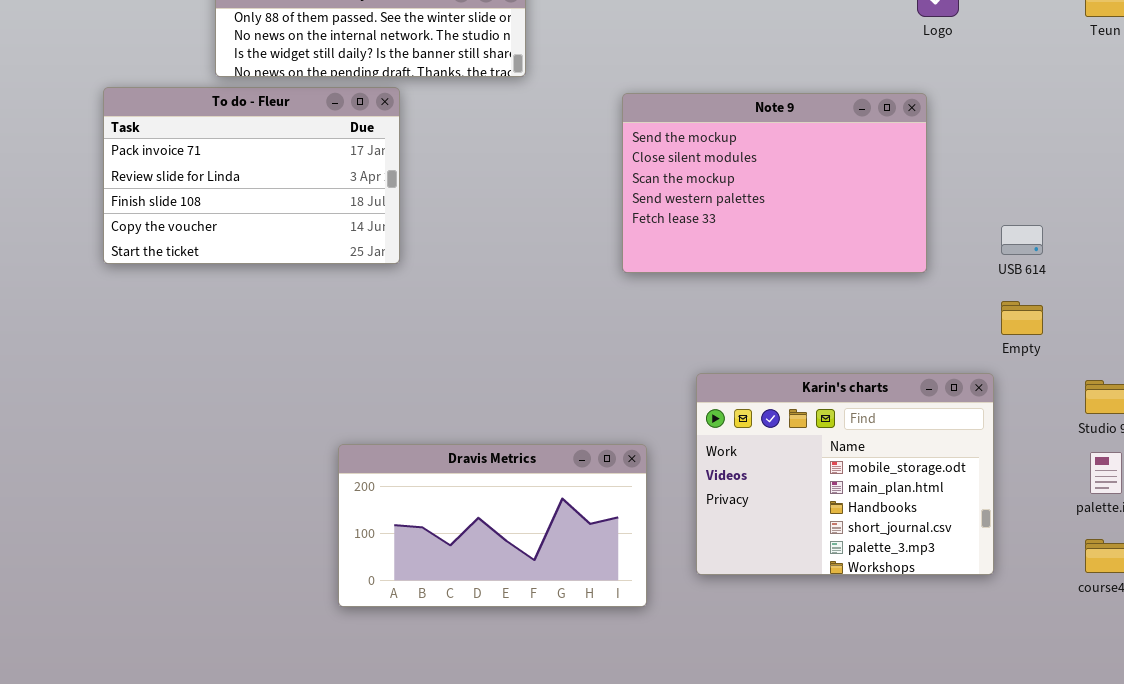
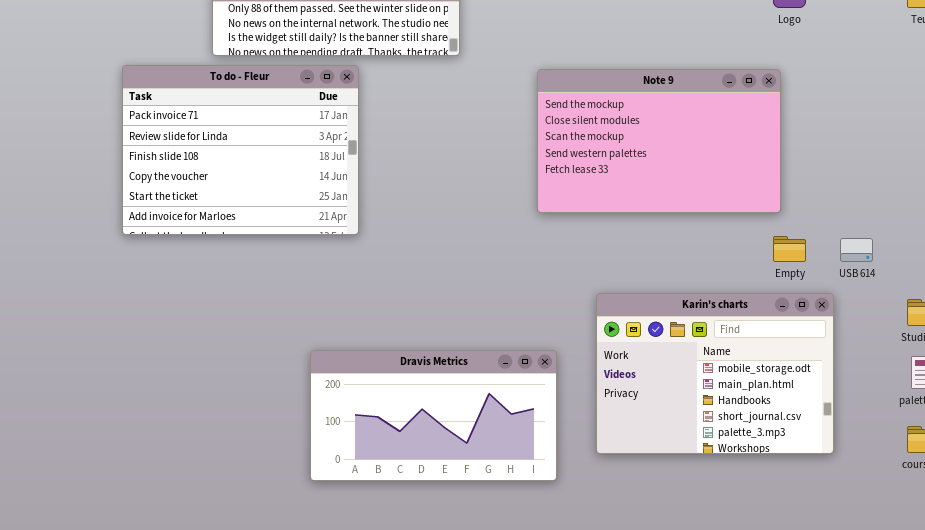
To do - Fleur: [103,87,400,264] -> [122,65,359,235], resized
USB 614: [1001,225,1043,255] -> [840,238,873,262], moved
Empty: [1001,301,1043,335] -> [773,236,806,262], moved

